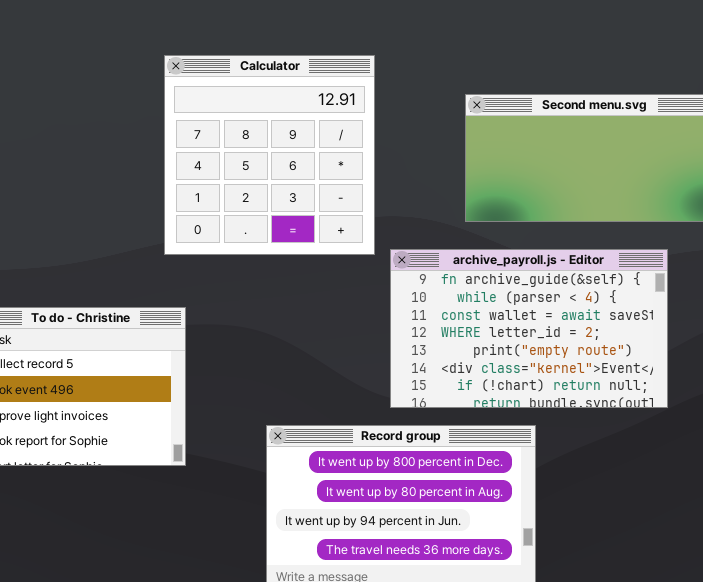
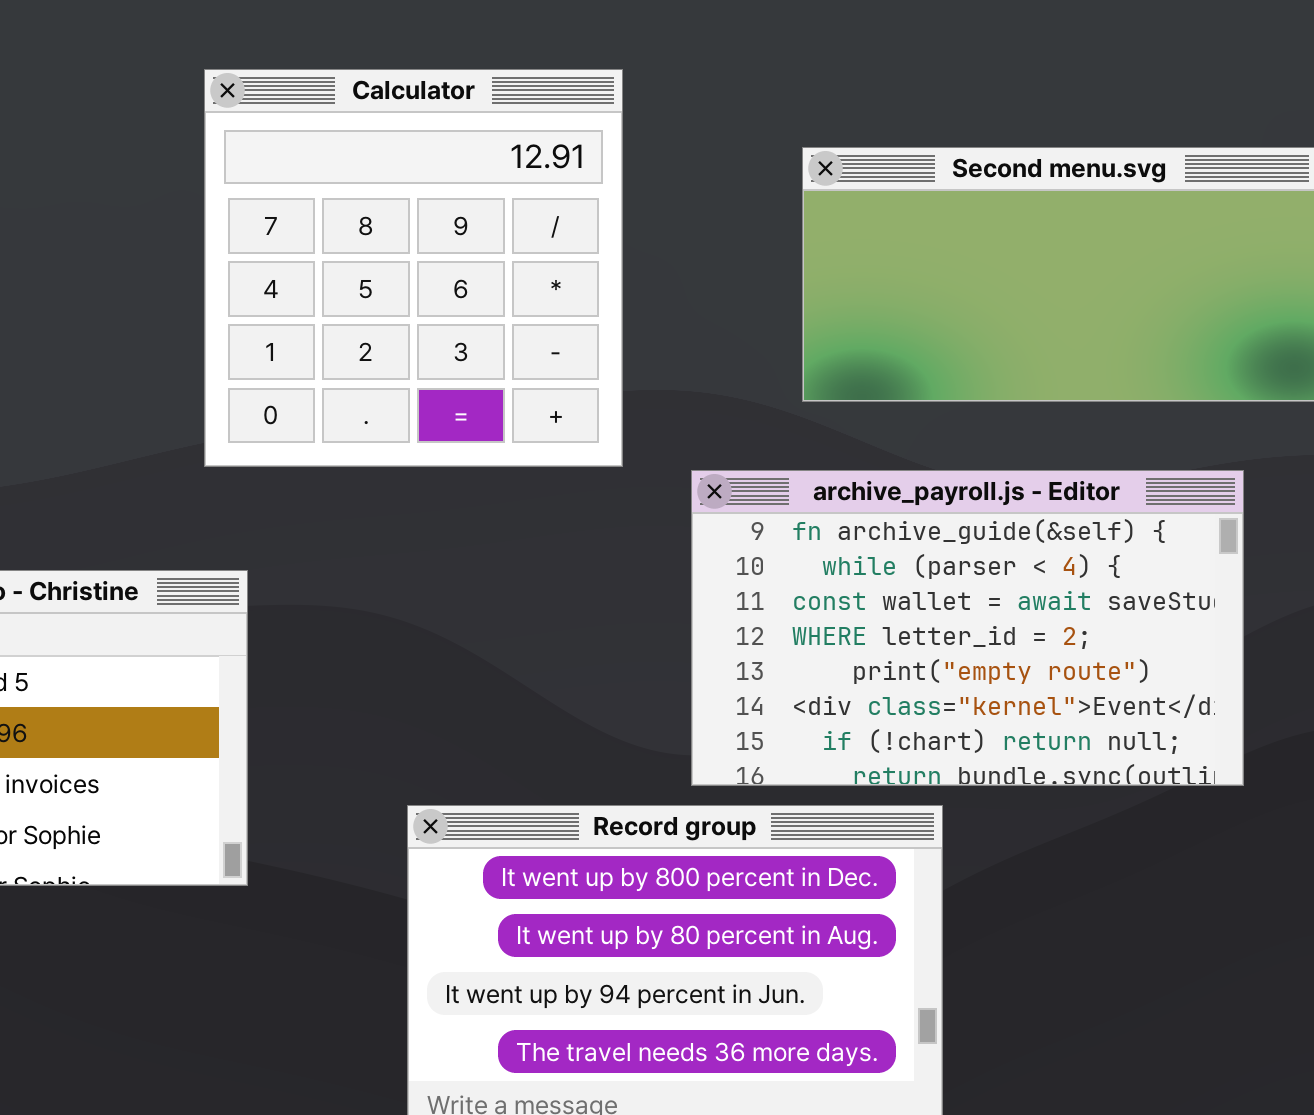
archive_payroll.js - Editor: [390,249,668,408] -> [691,470,1244,786], moved

